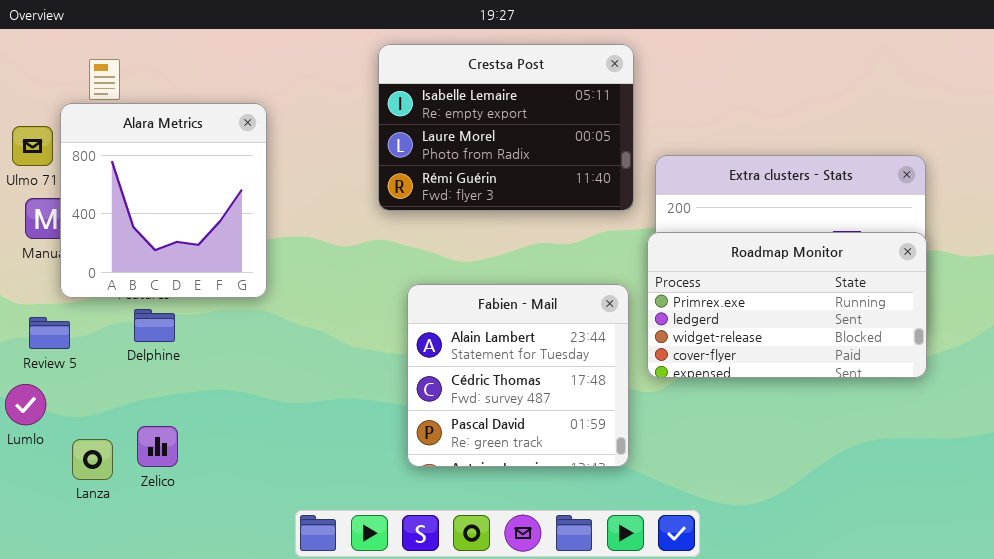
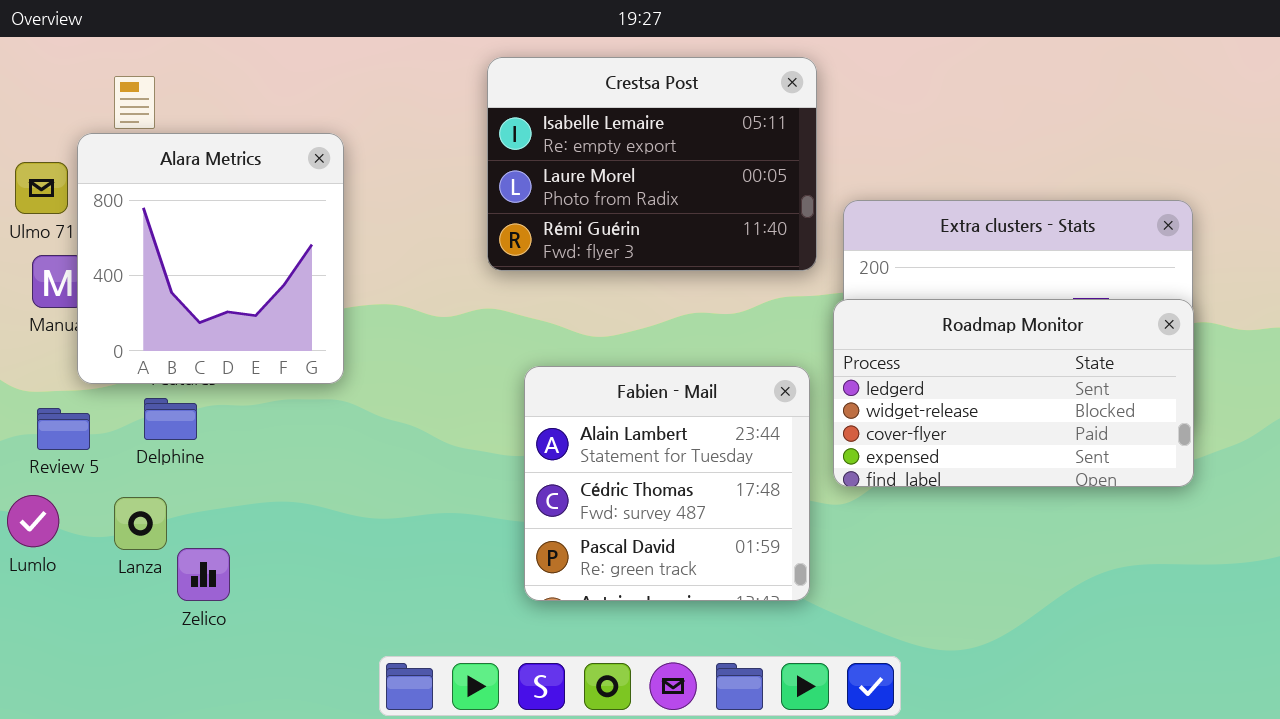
Roadmap Monitor: [647,232,927,378] -> [833,299,1194,487], scrolled down 1 row
Delphine: [134,309,175,342] -> [144,398,197,440], moved
Lanza: [72,439,113,480] -> [114,497,167,550], moved

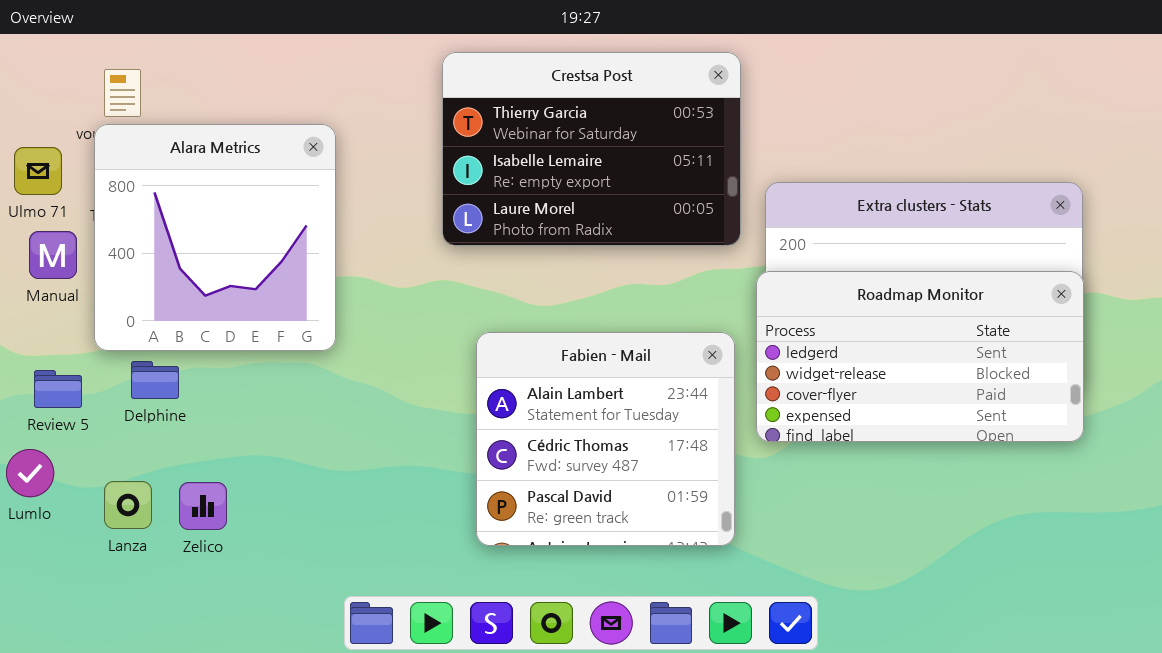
Crestsa Post: [487,57,817,271] -> [442,52,741,246], scrolled up 1 row
Alara Metrics: [77,133,344,384] -> [94,124,336,351], moved
Lanza: [114,497,167,550] -> [104,481,152,529], moved
Zelico: [177,548,230,601] -> [179,482,227,530], moved

